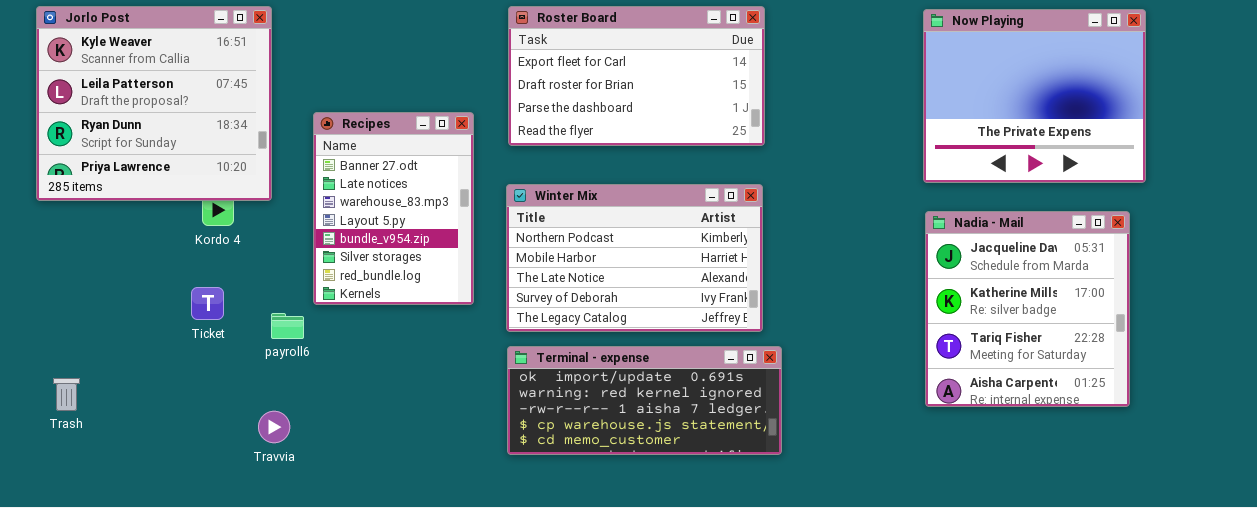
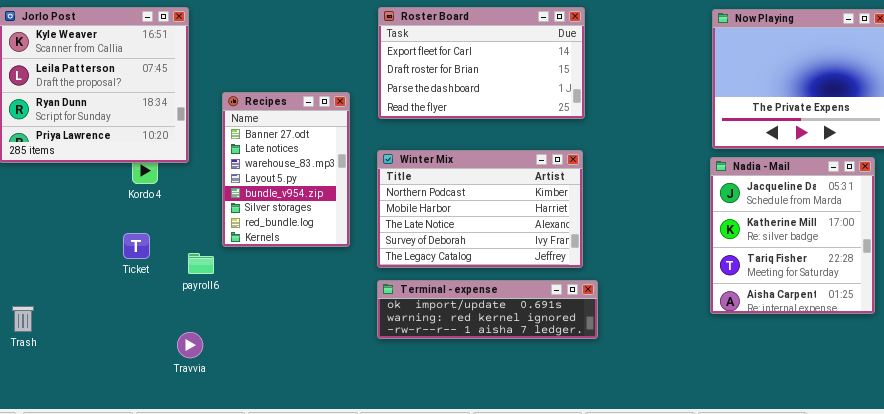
Nadia - Mail: [925,211,1130,407] -> [710,157,875,314], moved
Terminal - expense: [507,346,782,455] -> [377,280,598,339], resized

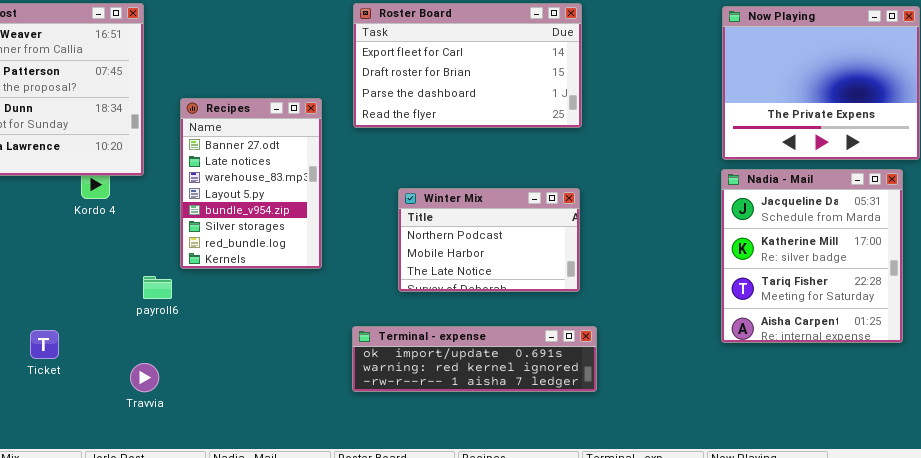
Winter Mix: [377,150,583,268] -> [398,188,580,292], resized
Ticket: [123,233,150,259] -> [30,330,59,359], moved
Terminal - expense: [377,280,598,339] -> [352,326,597,392], moved

